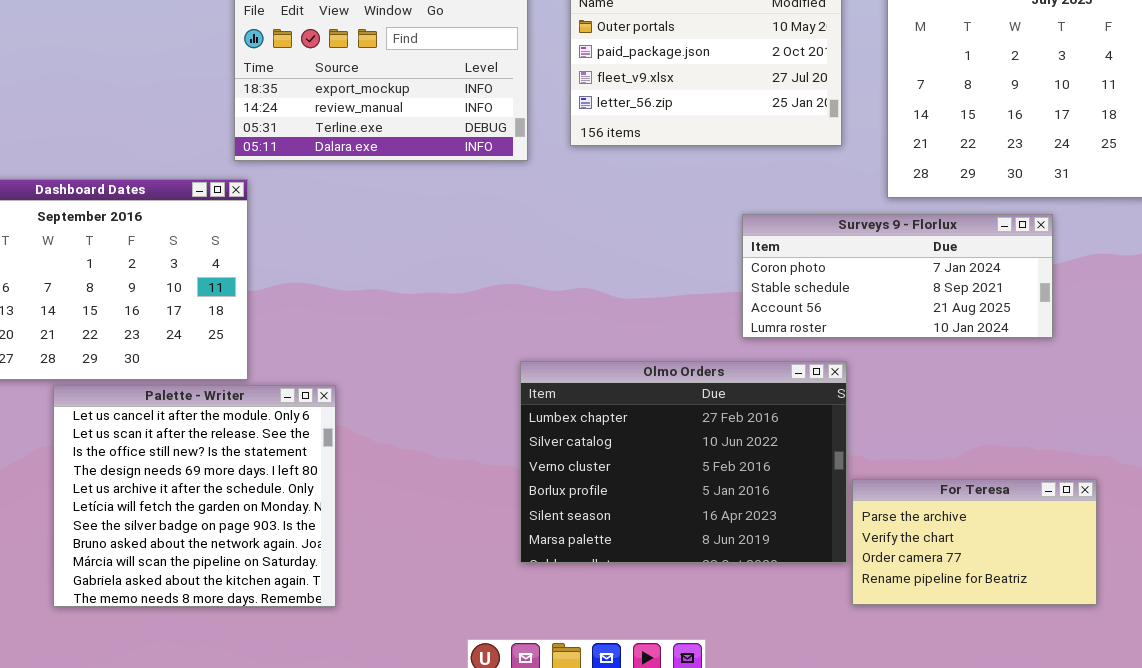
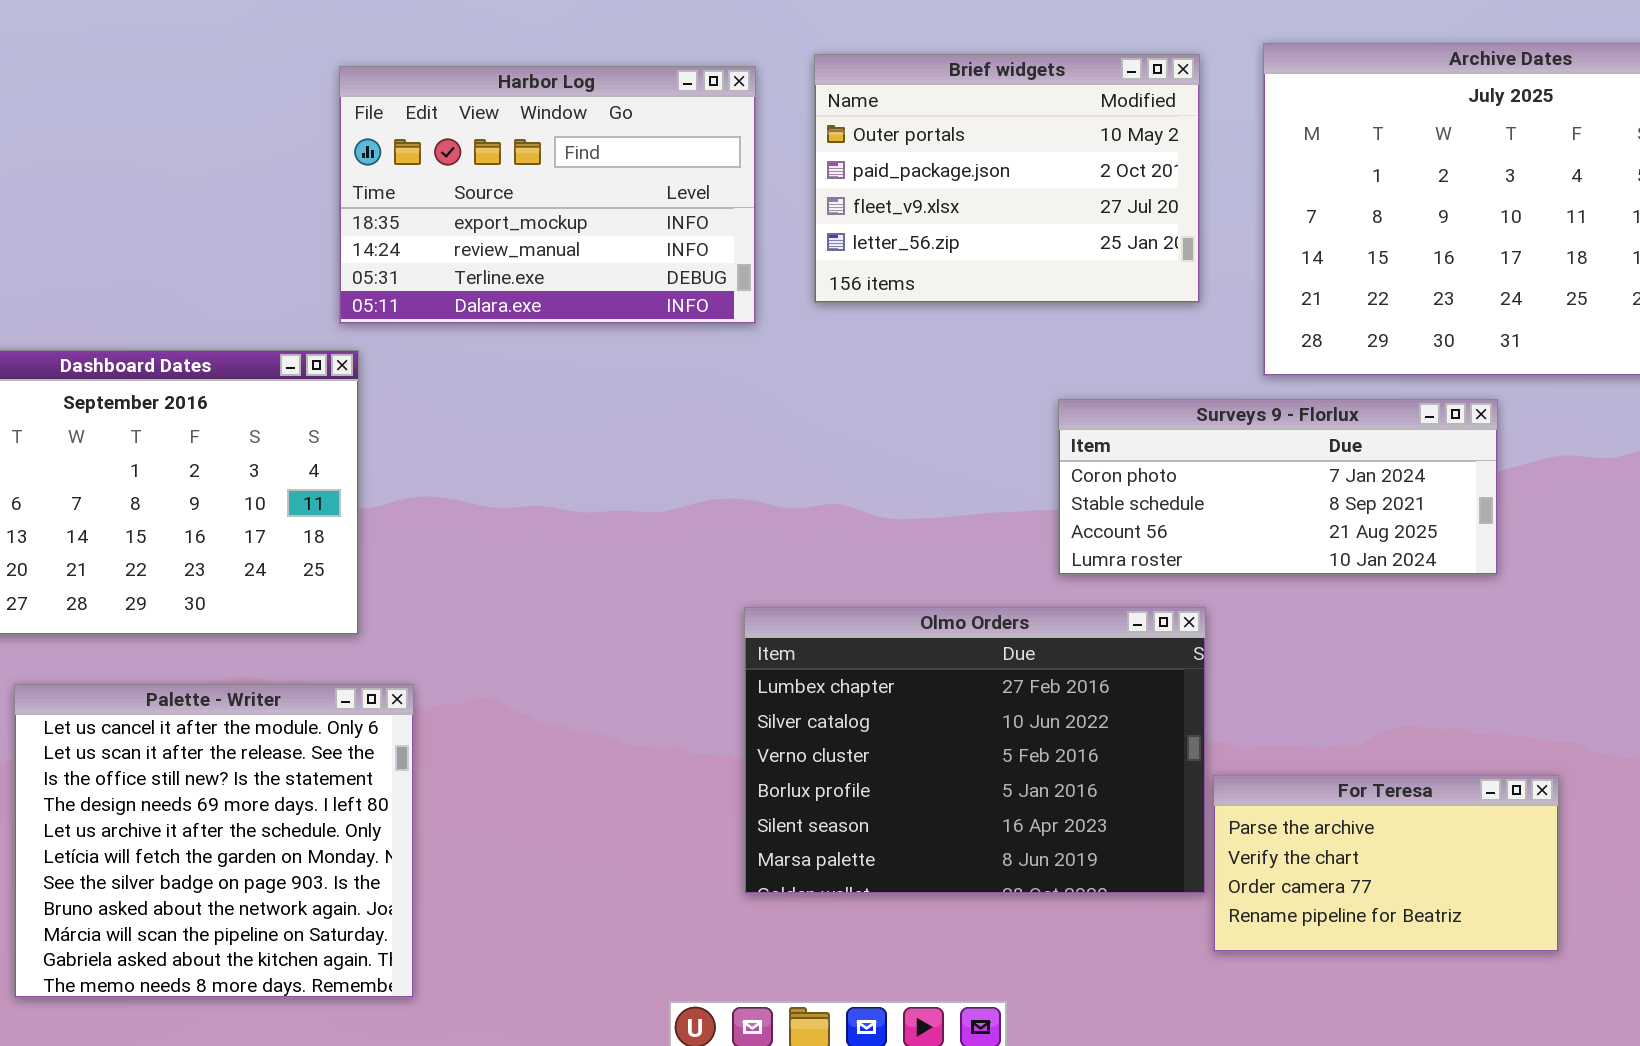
Palette - Writer: [53,385,336,607] -> [14,684,414,998], moved

